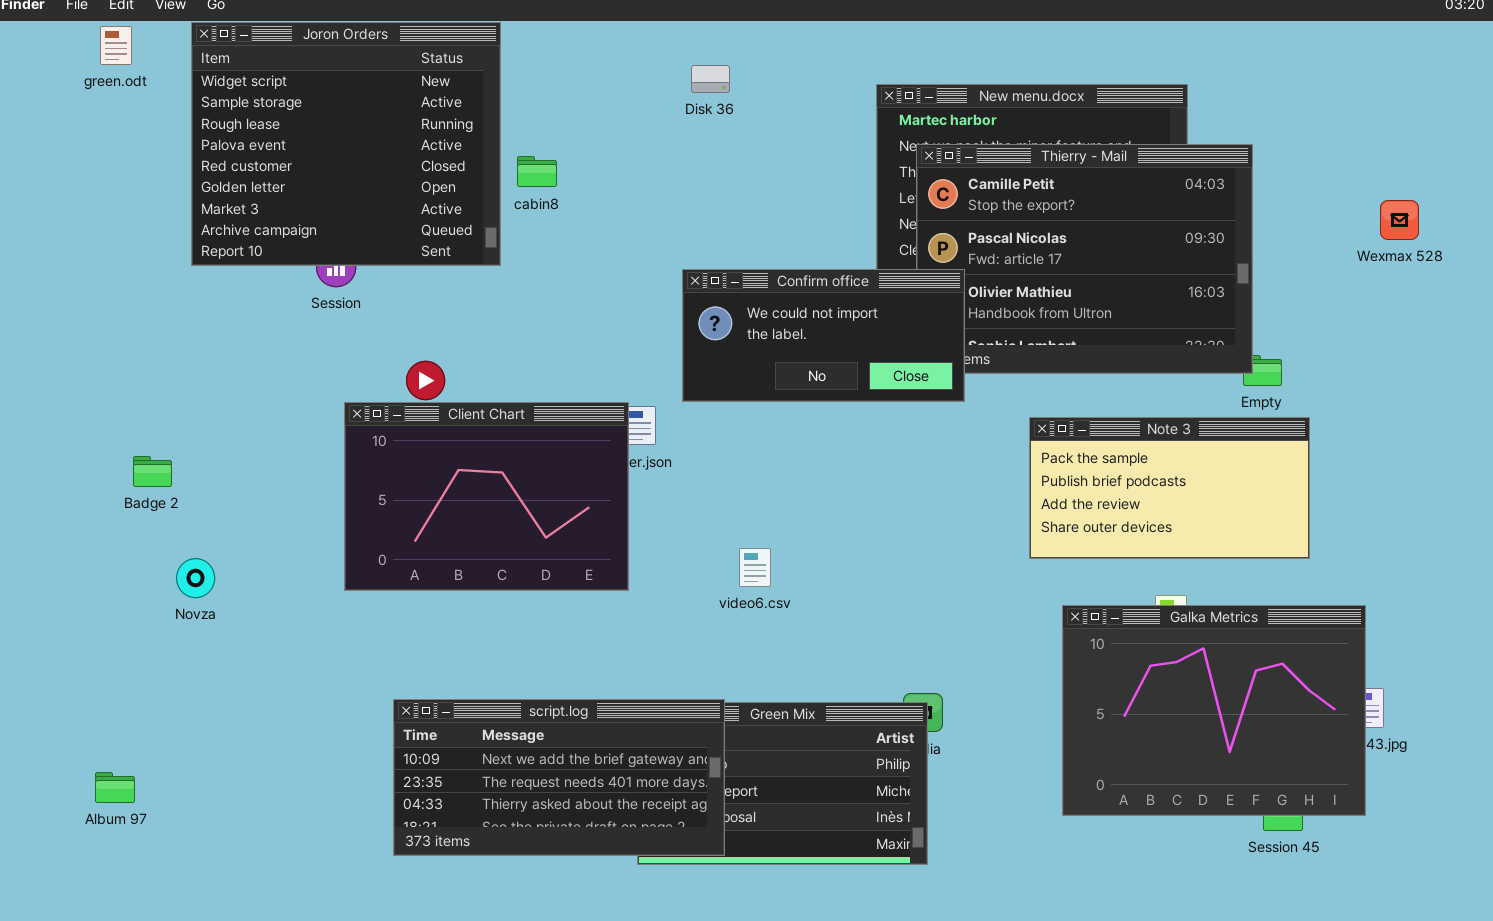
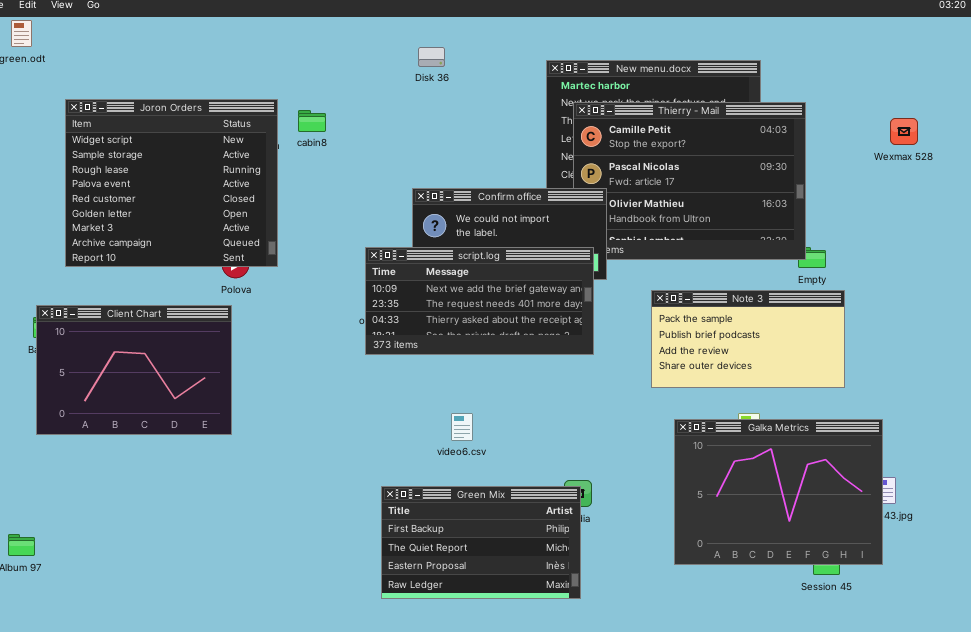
Joron Orders: [191,22,501,266] -> [65,99,278,267], moved
Wexmax 528: [1380,200,1419,240] -> [890,118,918,145], moved
Client Chart: [344,402,629,591] -> [36,305,232,435], moved
video6.csv: [739,548,771,587] -> [451,413,473,441], moved
script.log: [393,699,725,856] -> [365,247,594,355], moved

